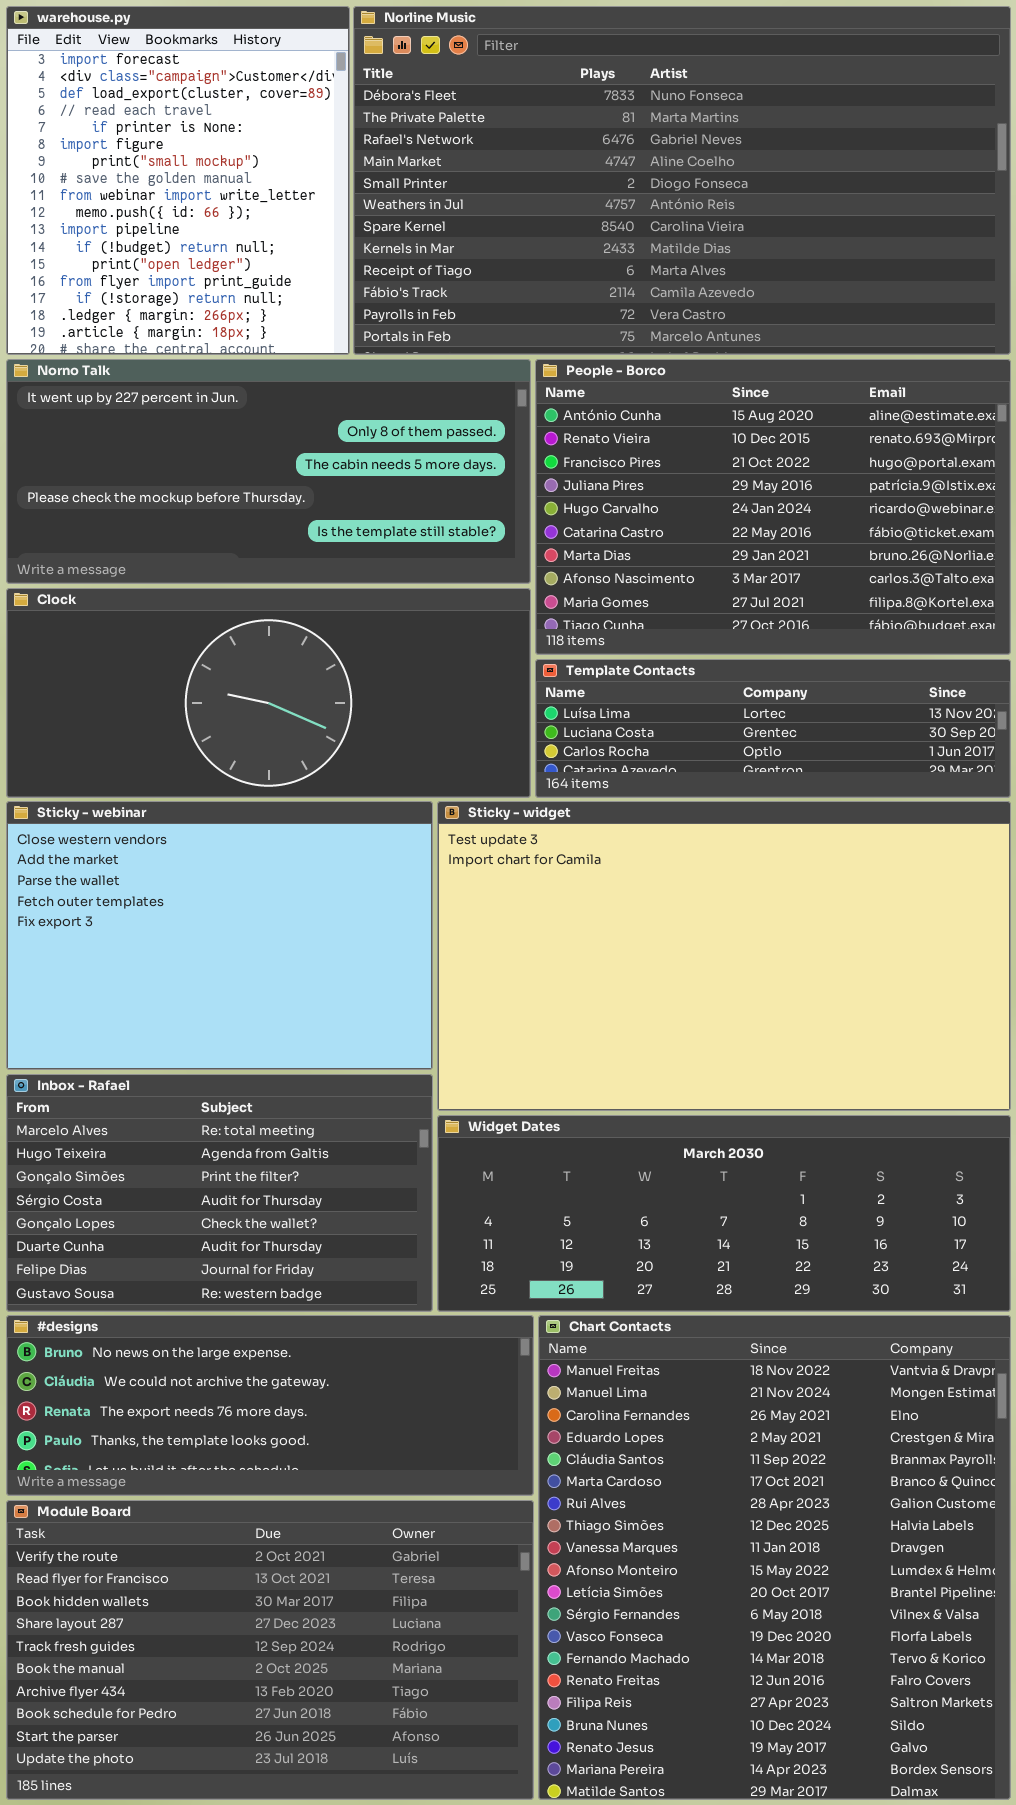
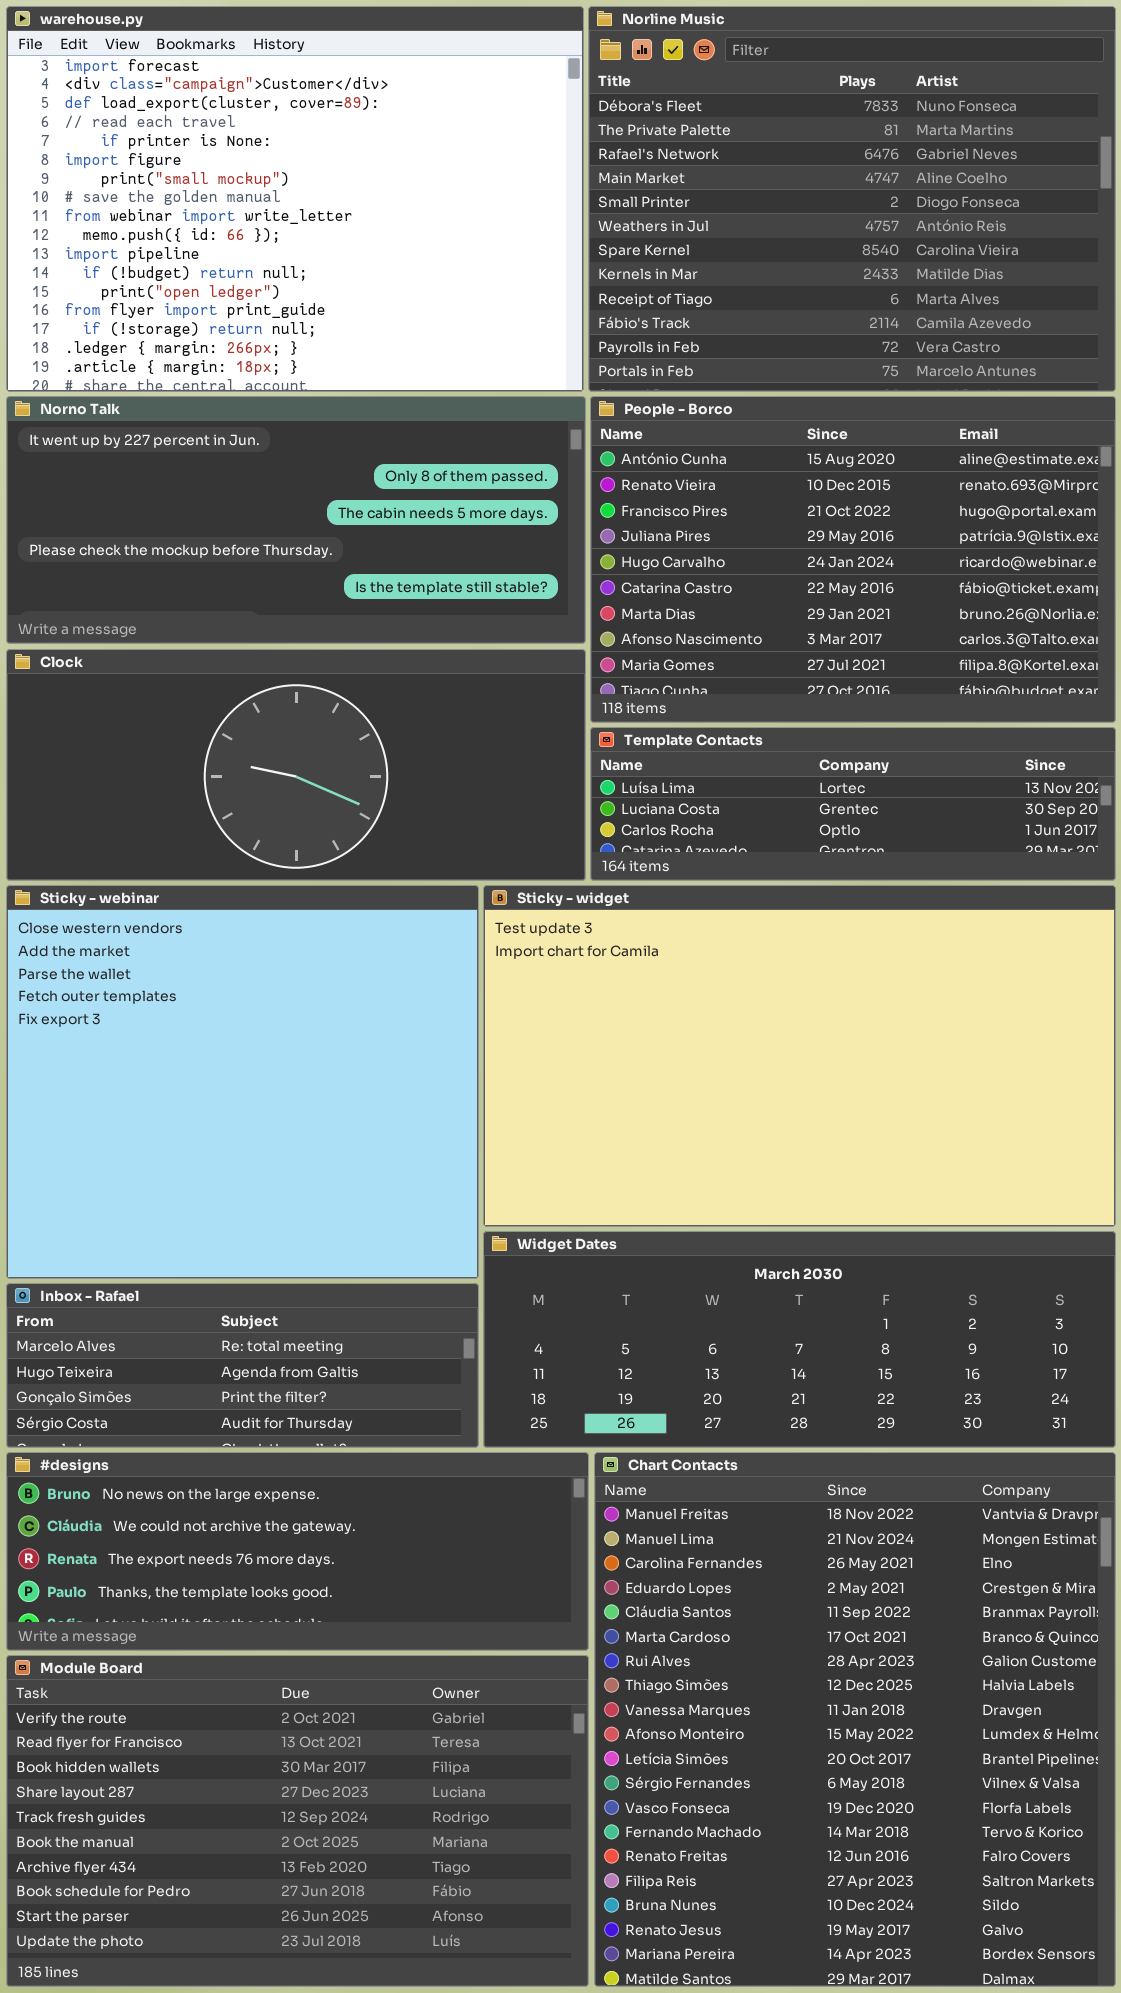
warehouse.py: [6,6,350,355] -> [6,6,584,392], resized
Norline Music: [353,6,1011,355] -> [588,6,1116,392], resized
Sticky - webinar: [6,801,433,1070] -> [6,885,479,1279], resized
Inbox - Rafael: [6,1074,433,1312] -> [6,1283,479,1448], resized

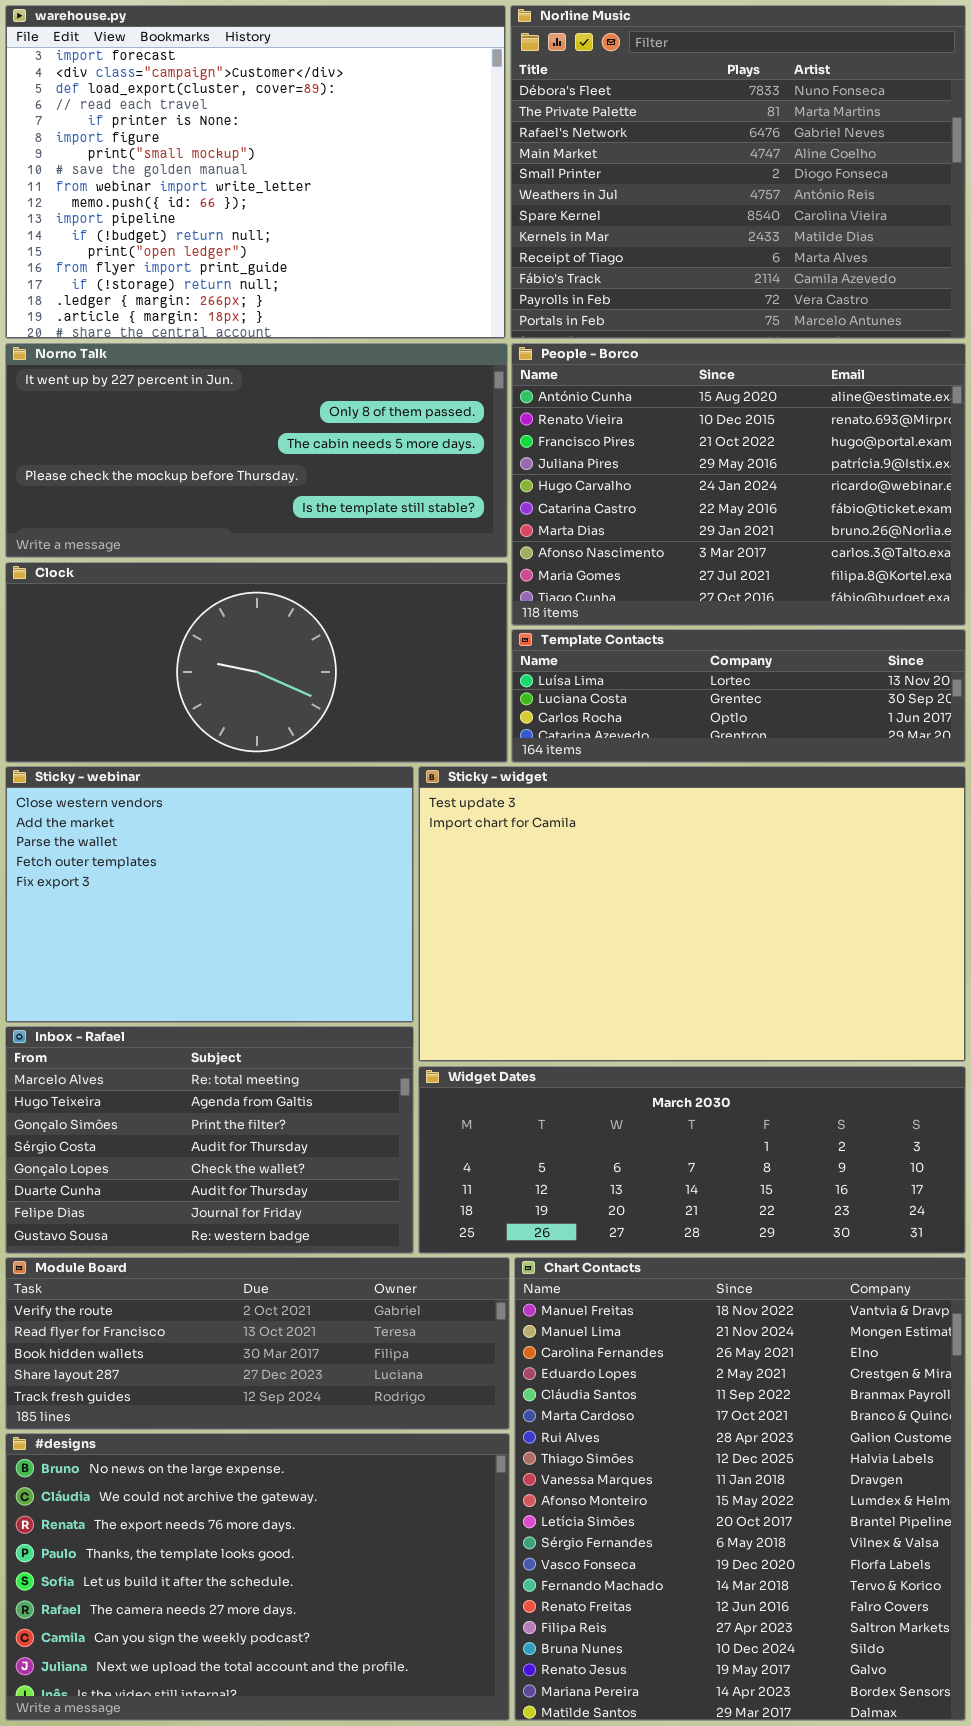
Sticky - webinar: [6,885,479,1279] -> [5,766,414,1023], resized
Inbox - Rafael: [6,1283,479,1448] -> [5,1026,414,1254], resized
#designs: [6,1452,589,1651] -> [5,1433,510,1721], moved, resized
Module Board: [6,1655,589,1987] -> [5,1257,510,1430], moved, resized

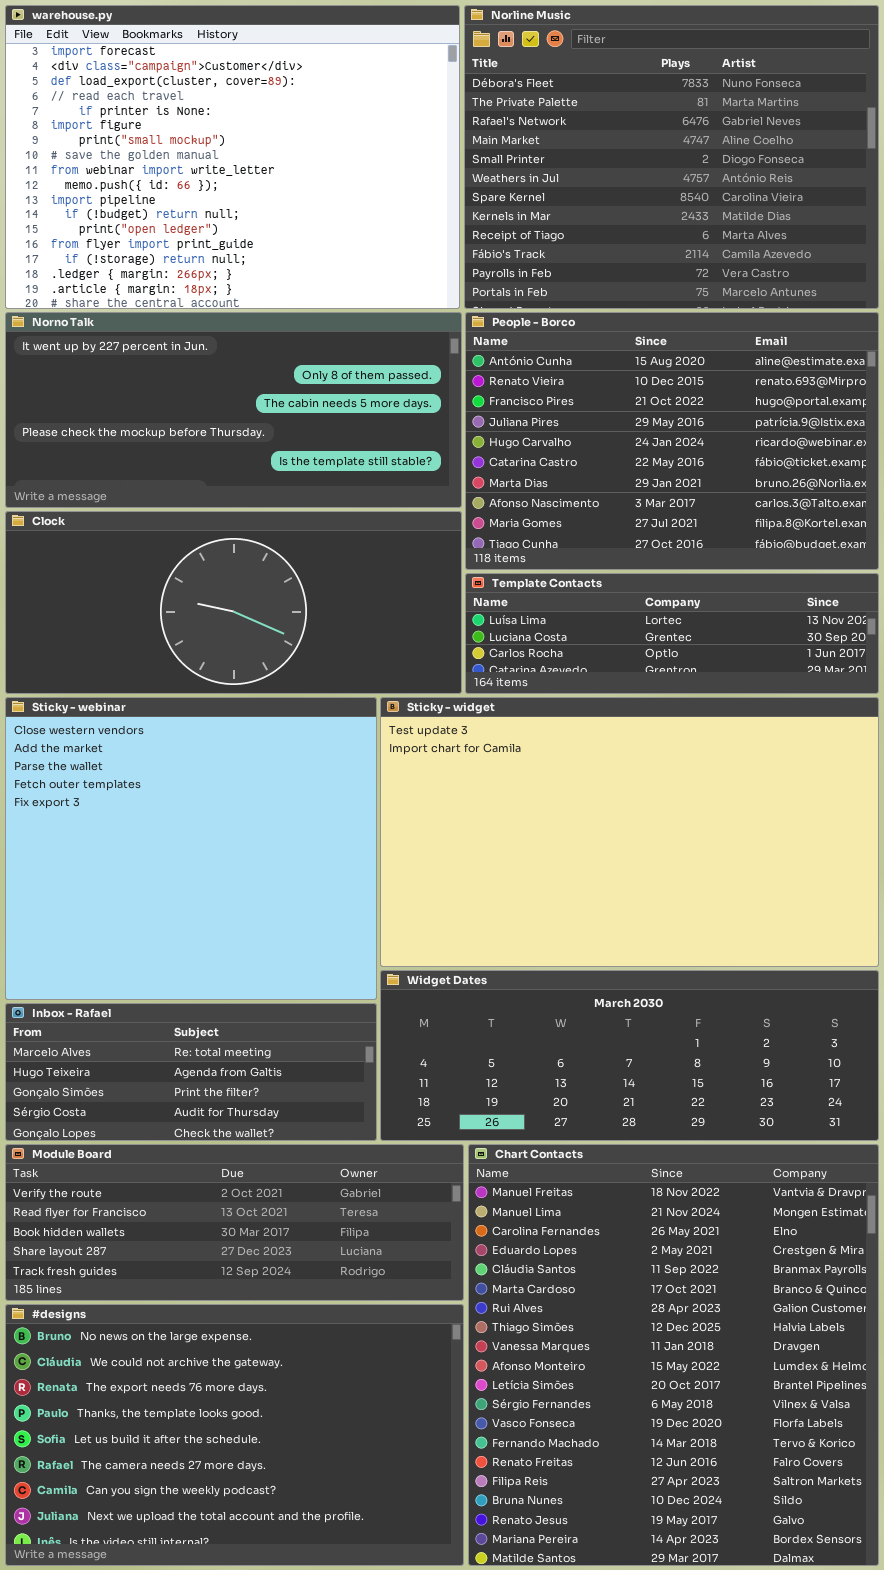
Sticky - webinar: [5,766,414,1023] -> [5,697,377,1000], resized
Inbox - Rafael: [5,1026,414,1254] -> [5,1003,377,1141], resized

